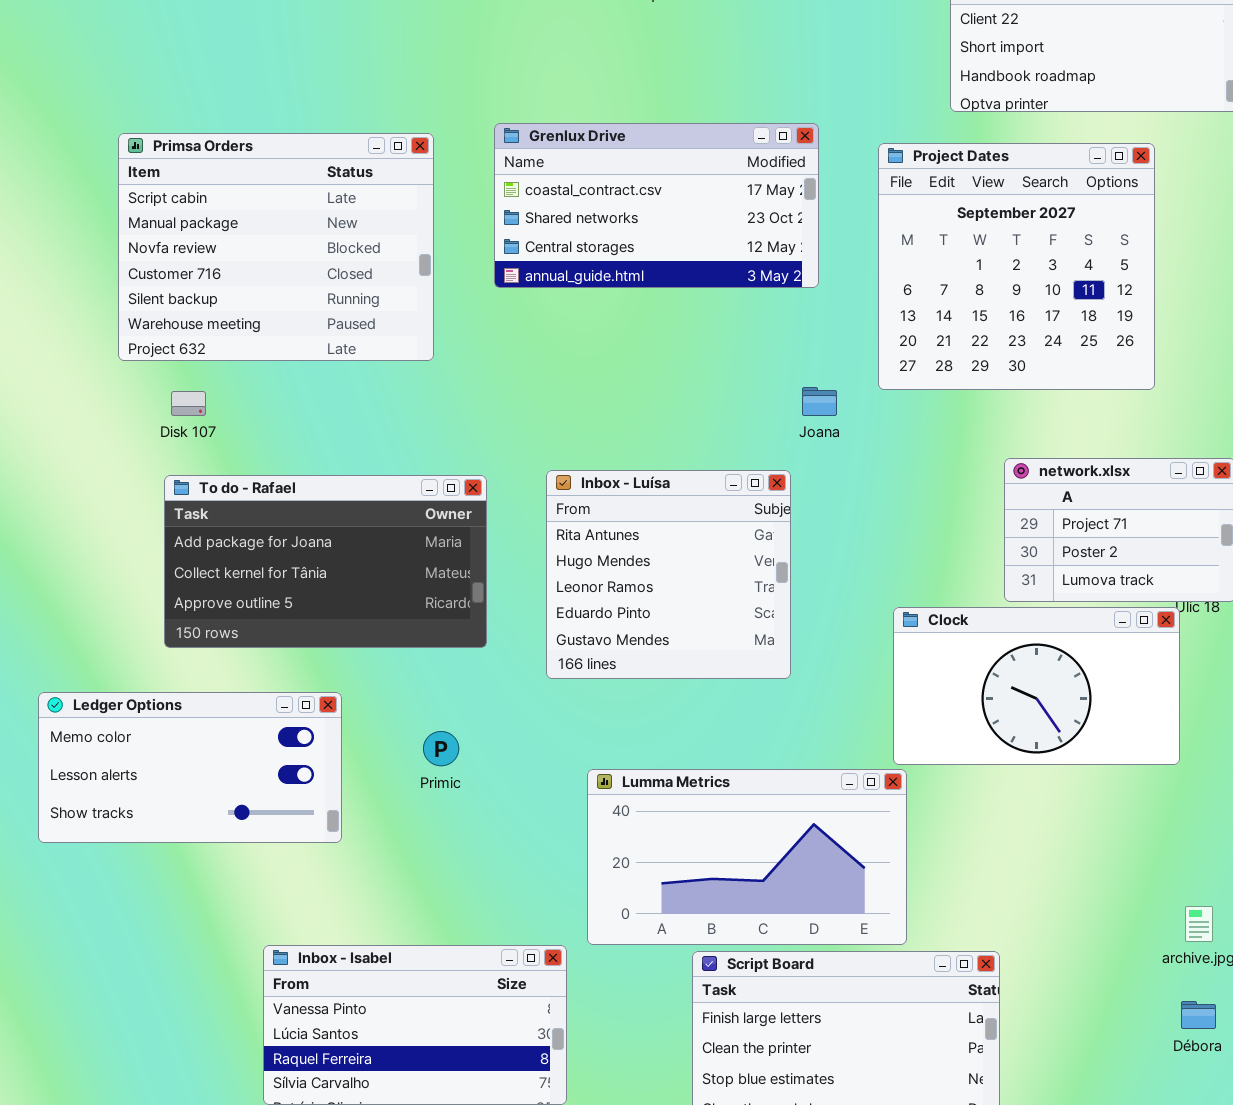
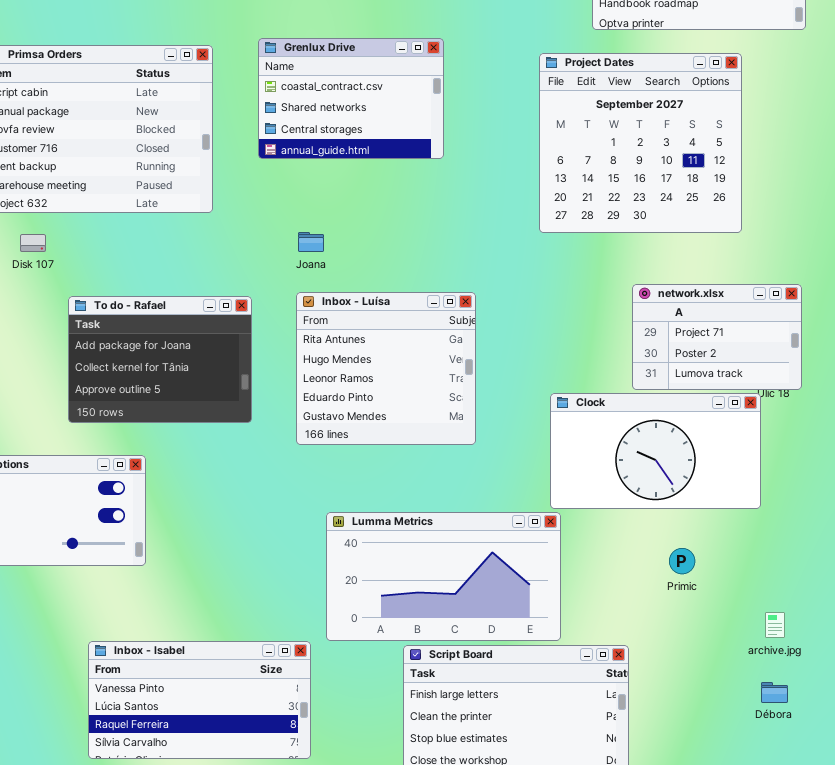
Grenlux Drive: [494,123,819,288] -> [258,38,444,159], resized
Joana: [802,387,837,416] -> [298,232,324,252], moved
To do - Rafael: [164,475,487,648] -> [68,296,252,423], resized
Primic: [423,731,459,766] -> [669,548,695,574], moved

